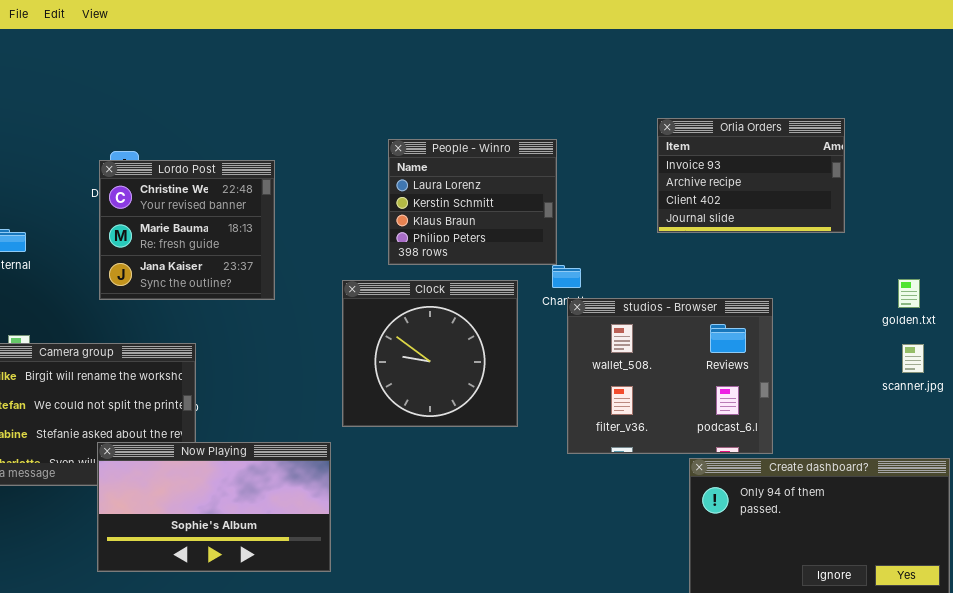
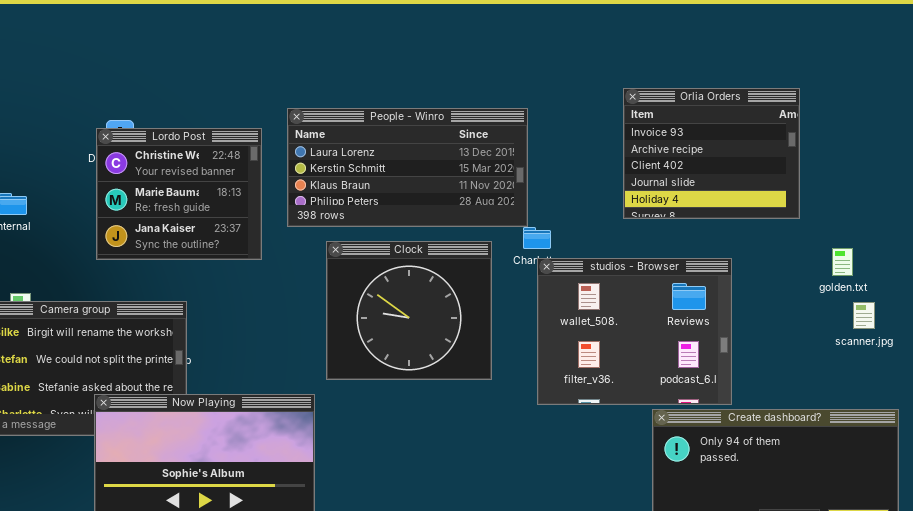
Orlia Orders: [657,118,845,233] -> [623,88,800,219], resized
People - Winro: [388,139,557,265] -> [287,108,528,227], resized
golden.txt: [898,279,920,308] -> [832,248,853,276], moved

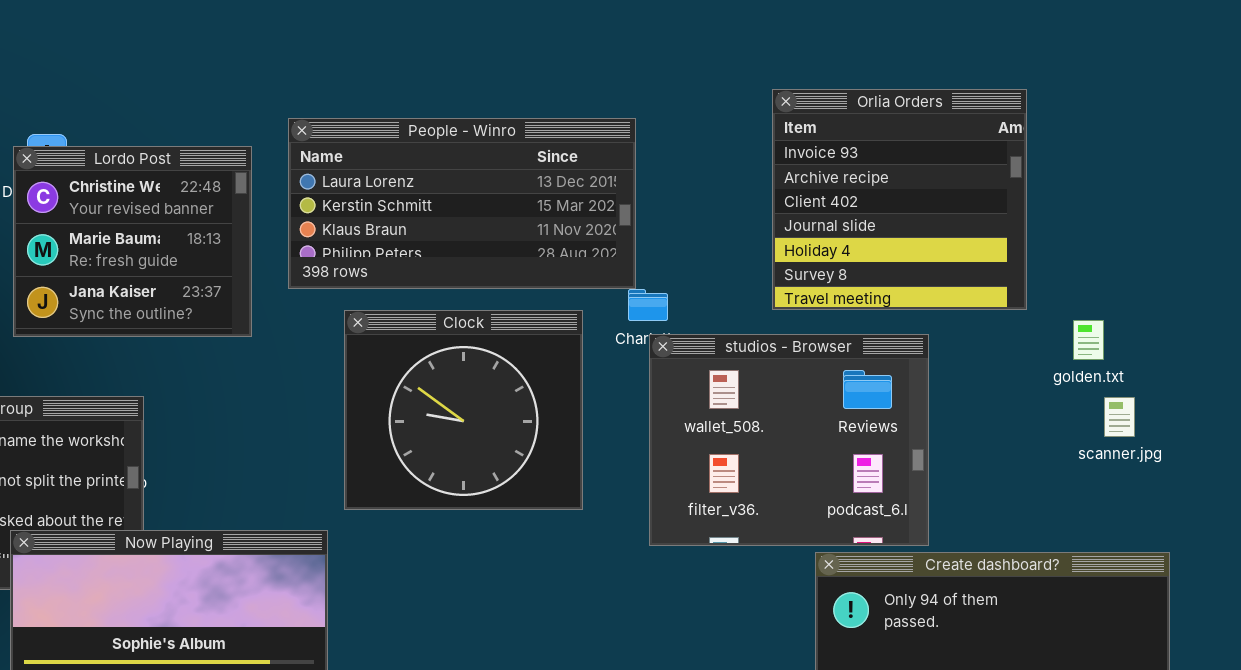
Orlia Orders: [623,88,800,219] -> [772,89,1027,310], resized

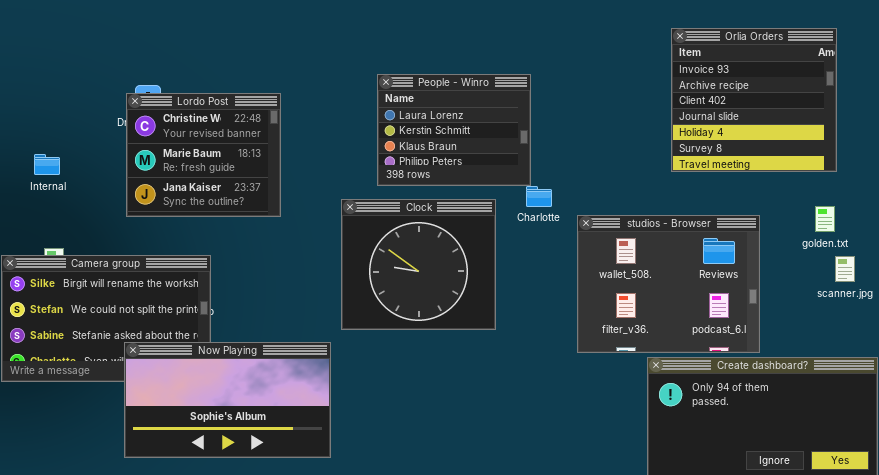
Orlia Orders: [772,89,1027,310] -> [671,28,837,172], moved
People - Winro: [288,118,636,289] -> [377,74,531,186], resized
studios - Browser: [649,334,929,546] -> [577,215,760,353], moved

